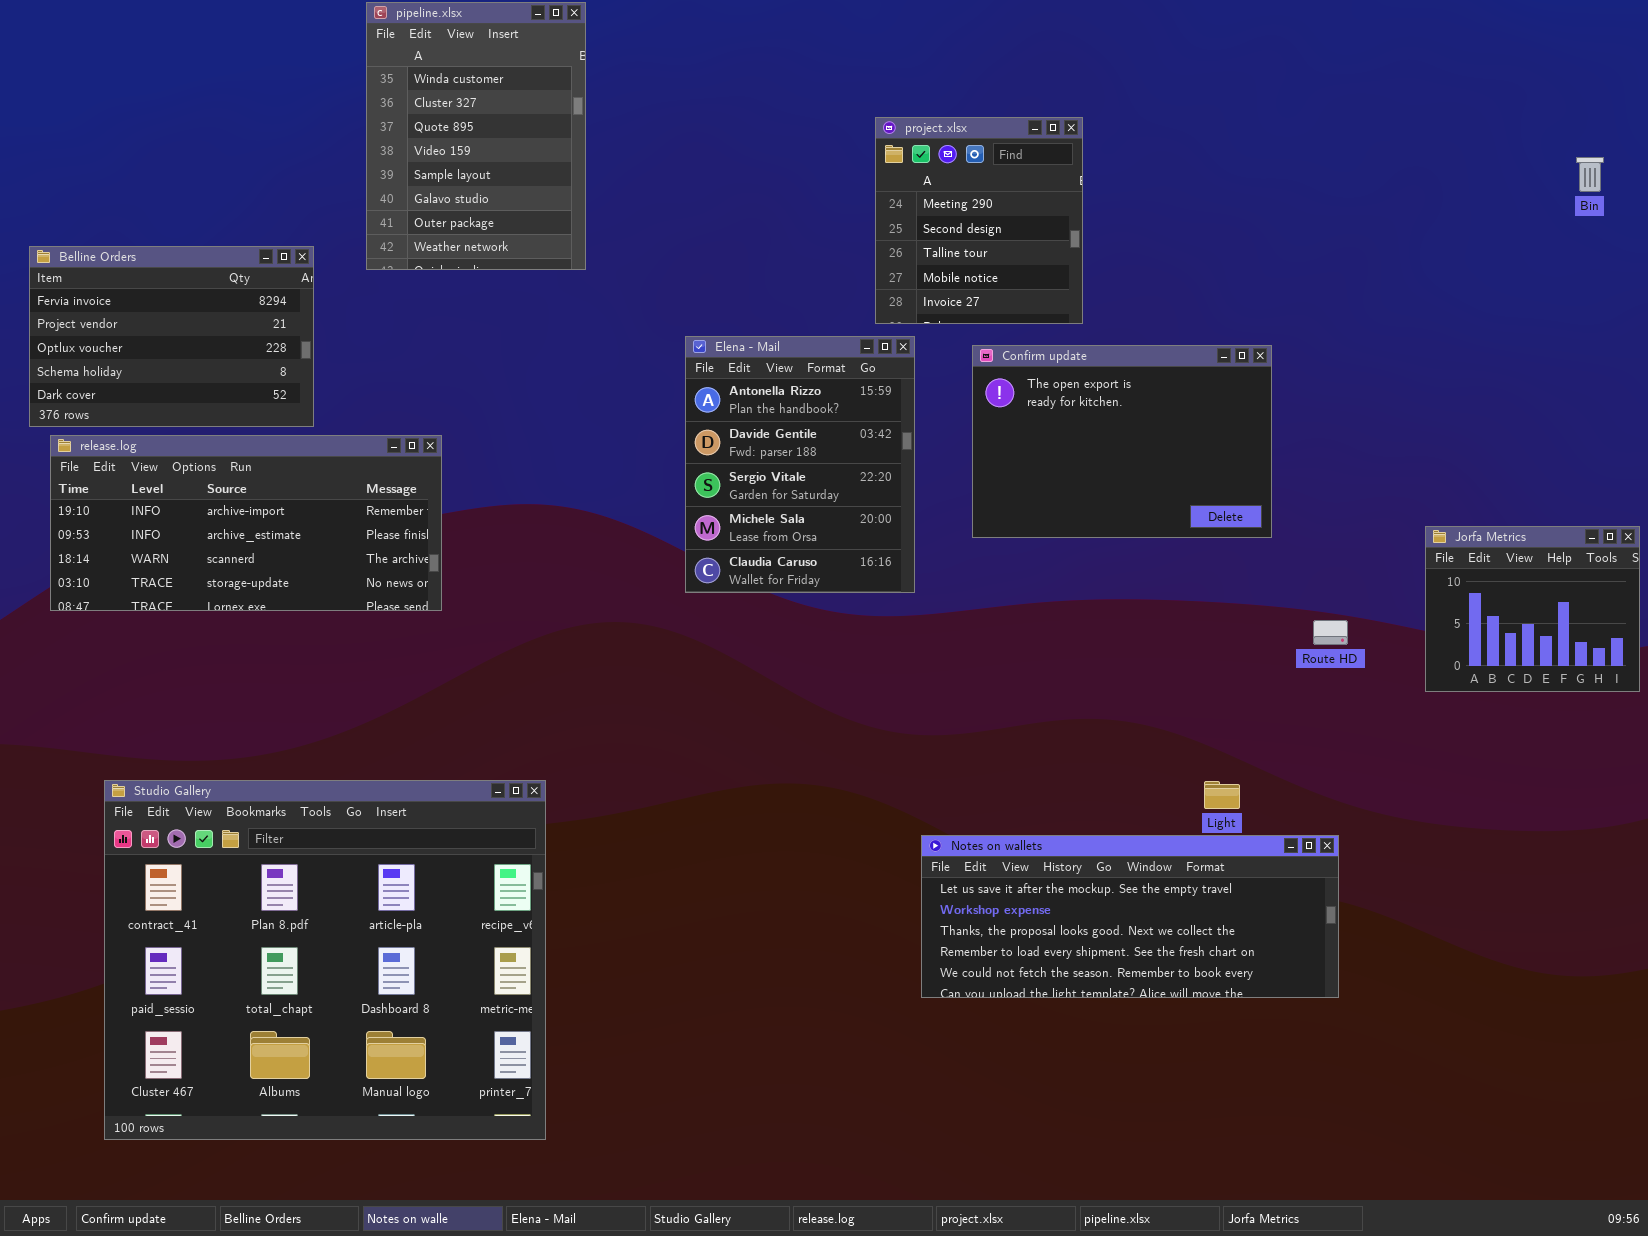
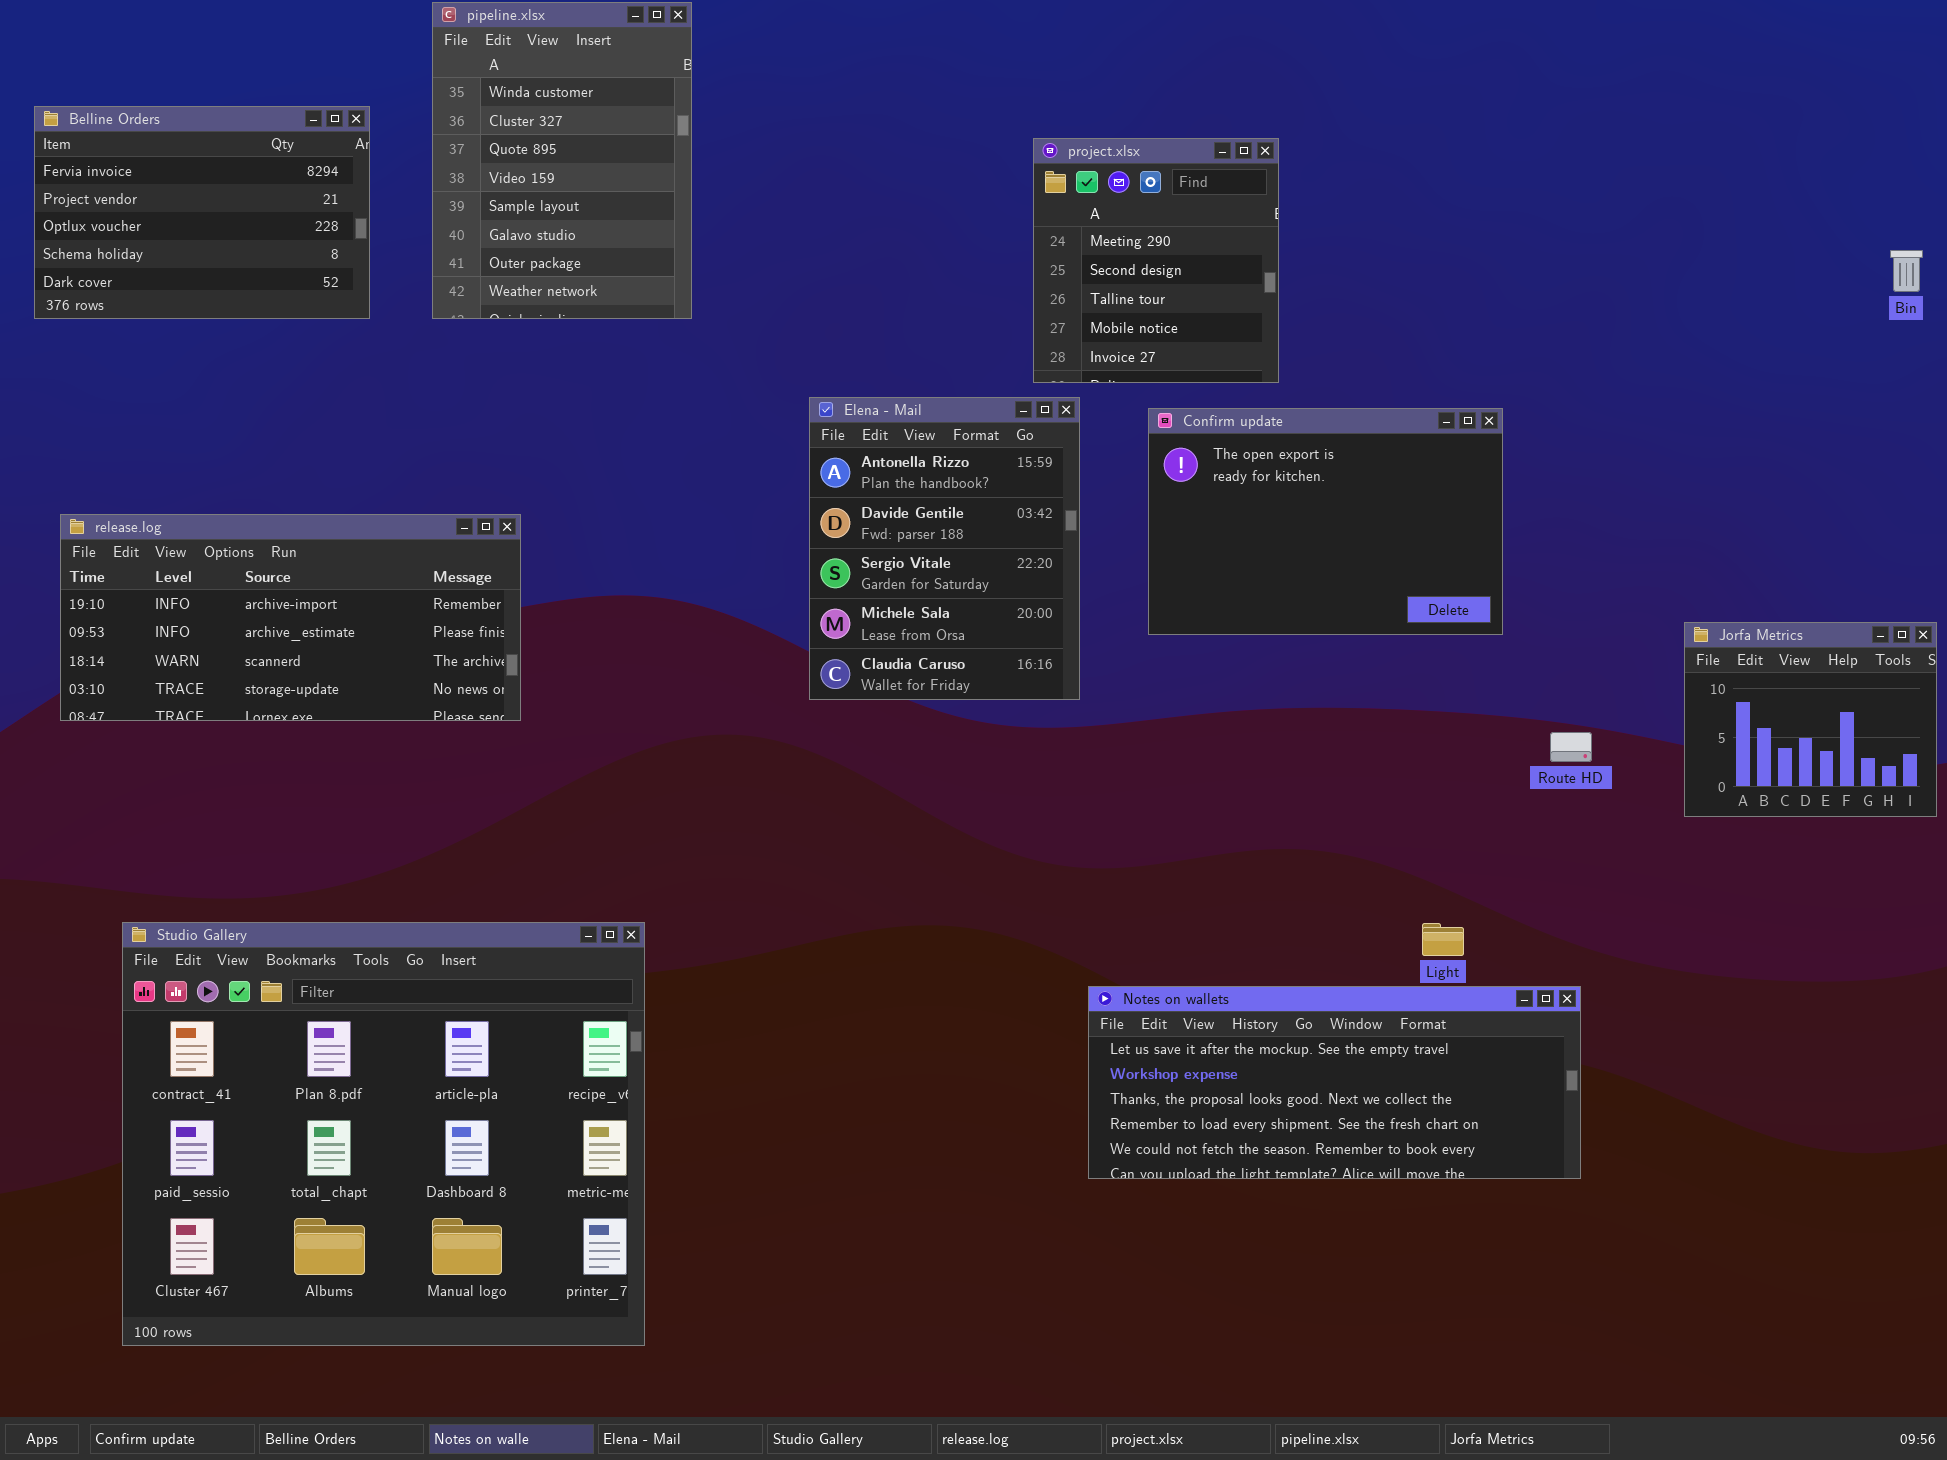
Bin: [1576,157,1604,192] -> [1890,250,1923,292], moved
Belline Orders: [29,246,314,427] -> [34,106,370,319], moved

